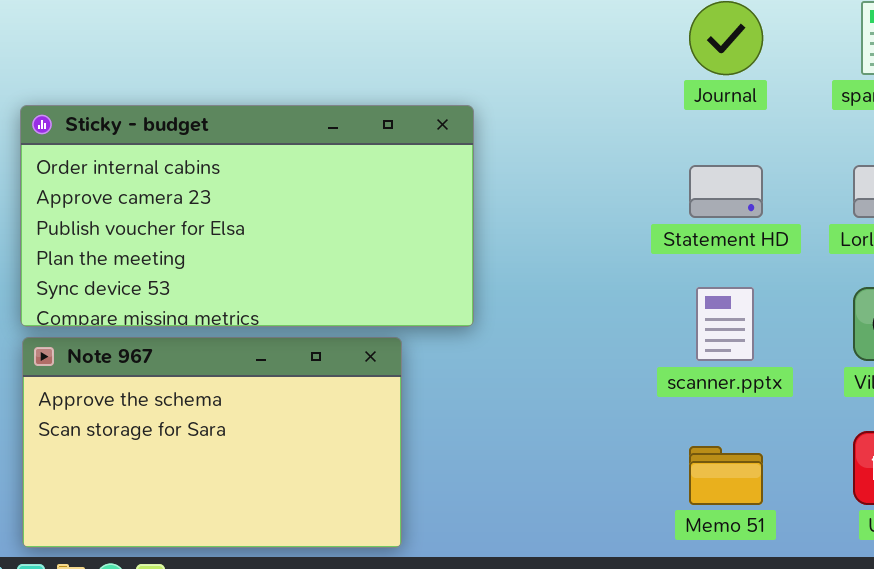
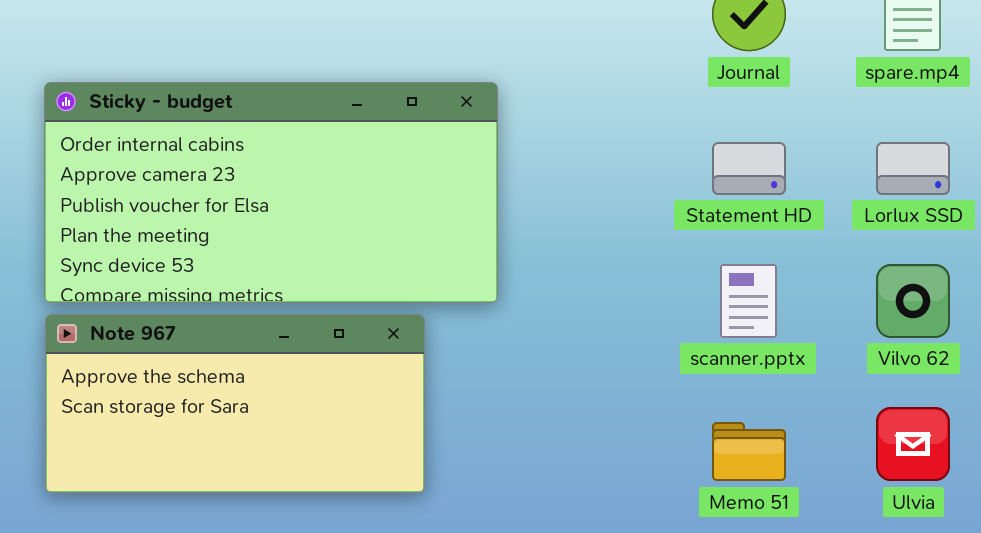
Note 967: [22,337,402,548] -> [45,314,425,493], resized

